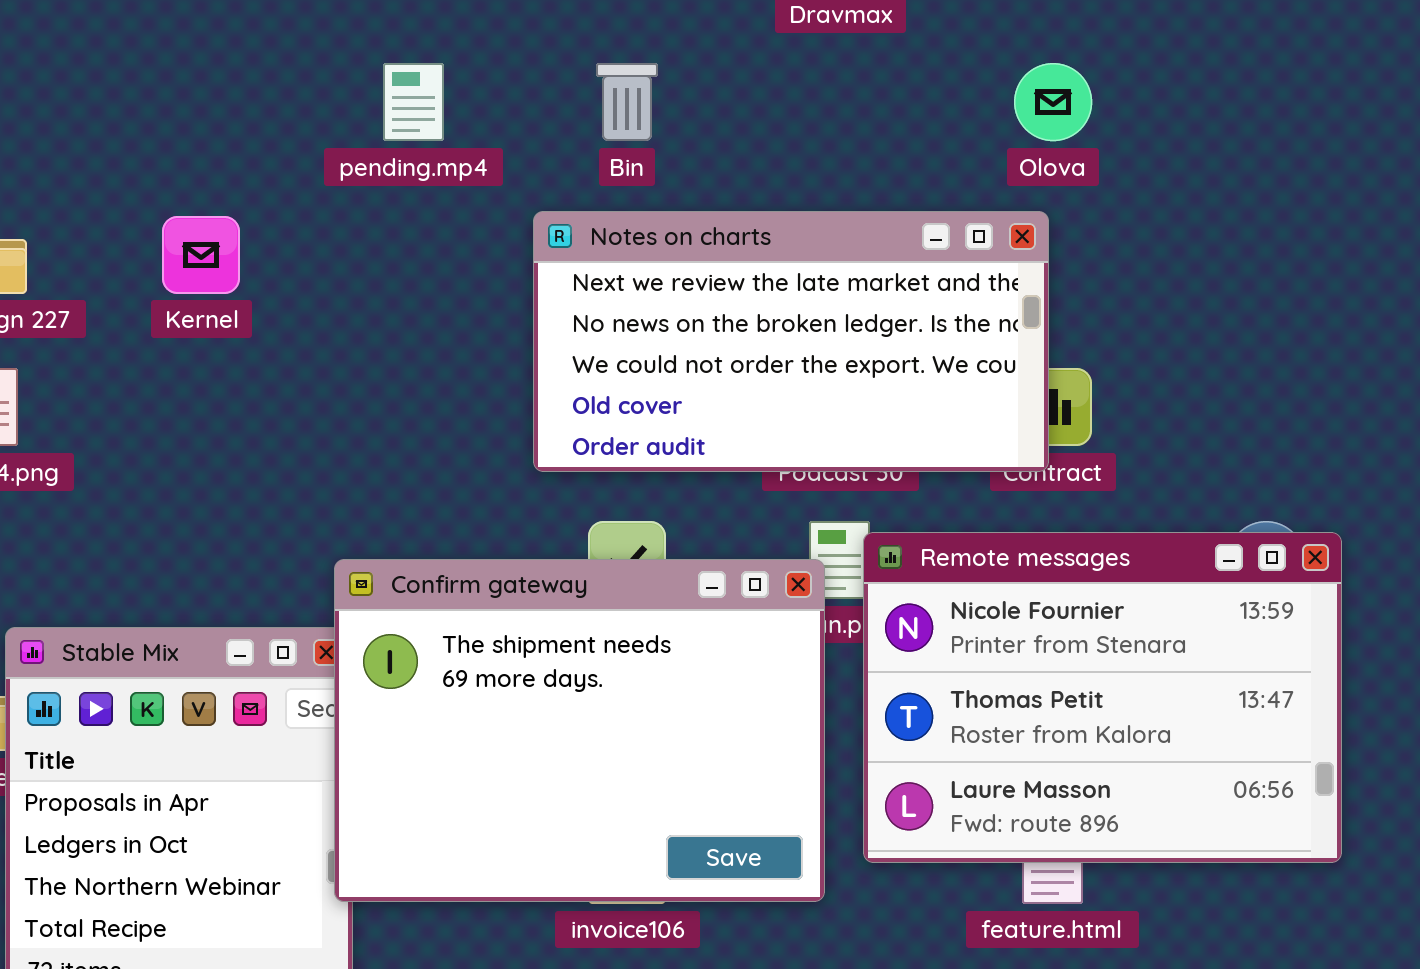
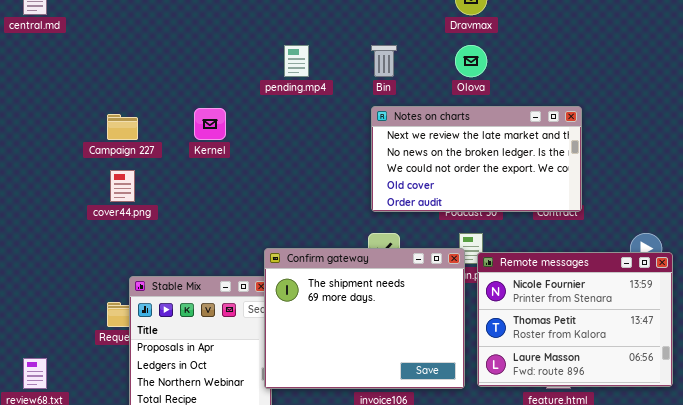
Olova: [1014,63,1092,141] -> [455,45,487,77], moved
Notes on charts: [533,211,1049,472] -> [371,106,582,212], moved
Remote messages: [863,532,1342,863] -> [477,252,673,387], moved

